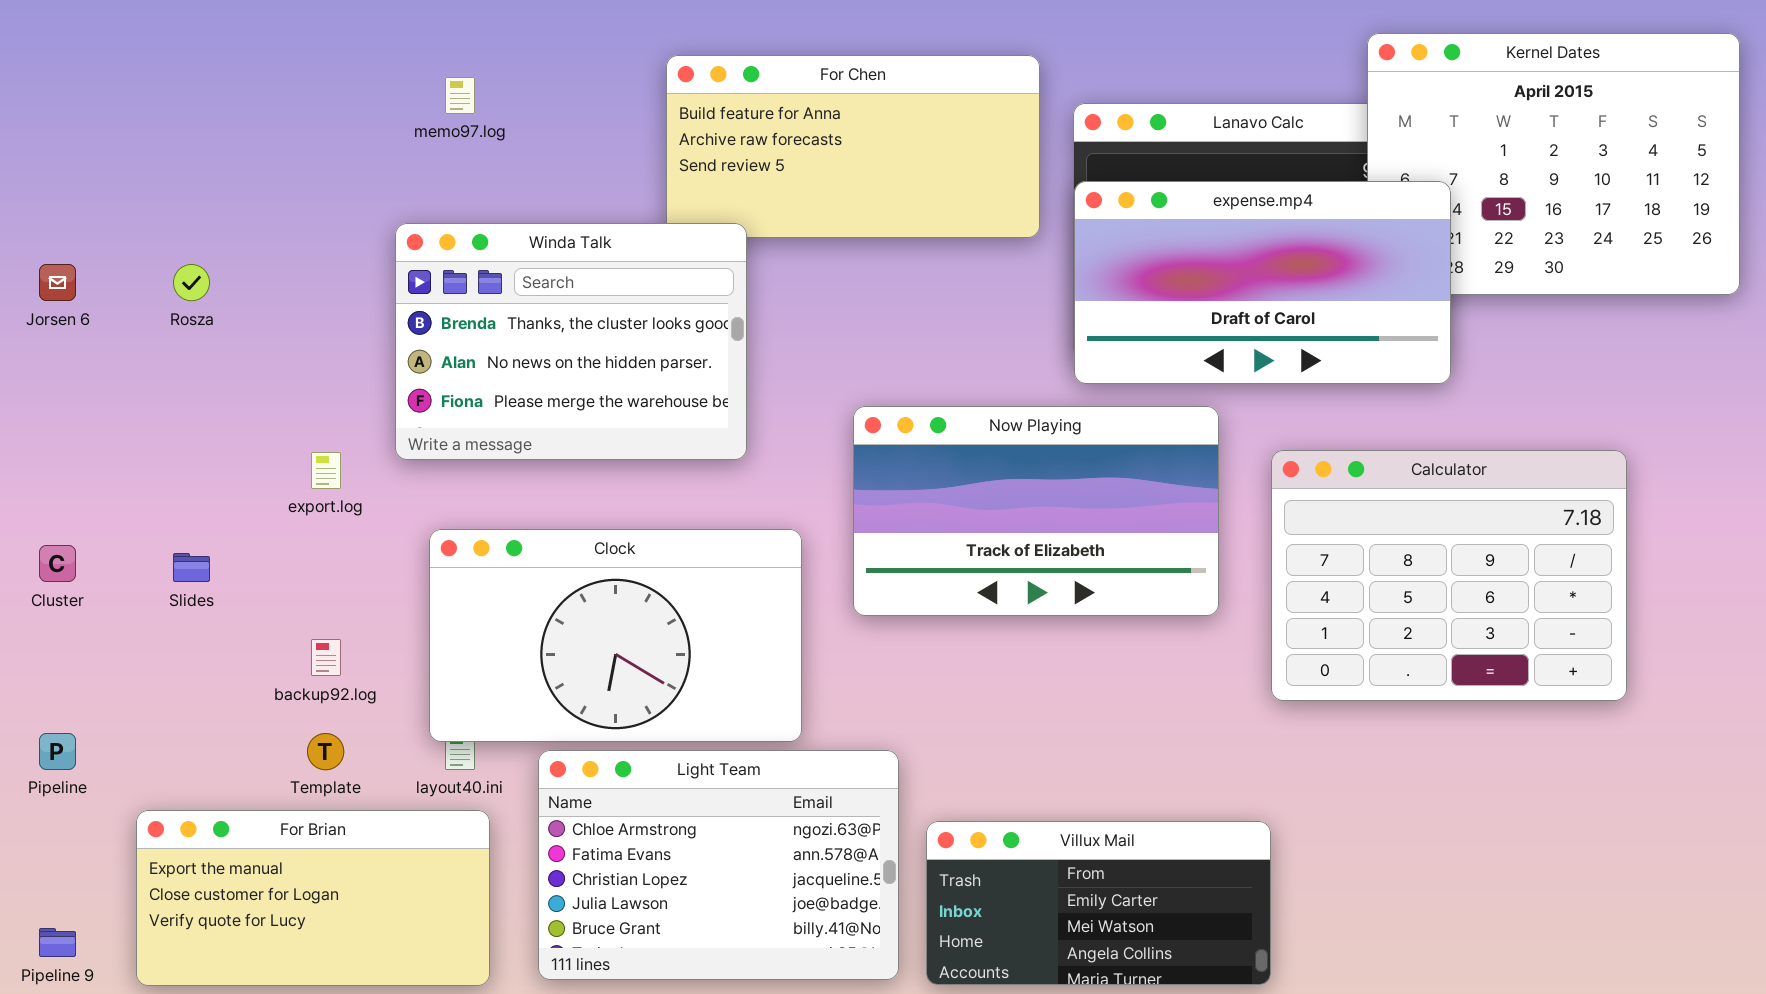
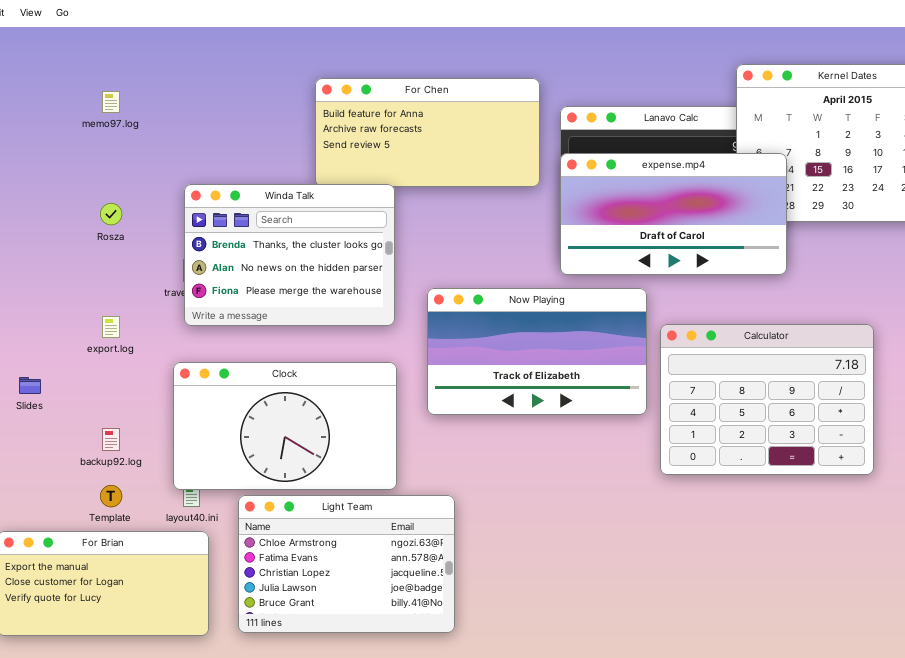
memo97.log: [445,77,475,114] -> [102,91,120,113], moved
Winda Talk: [395,223,747,460] -> [184,184,395,326], moved
Rosza: [173,264,210,301] -> [100,203,122,225], moved
Calculator: [1271,450,1627,701] -> [660,324,874,475], moved
Villux Mail: [926,821,1271,985] -> none, closed

